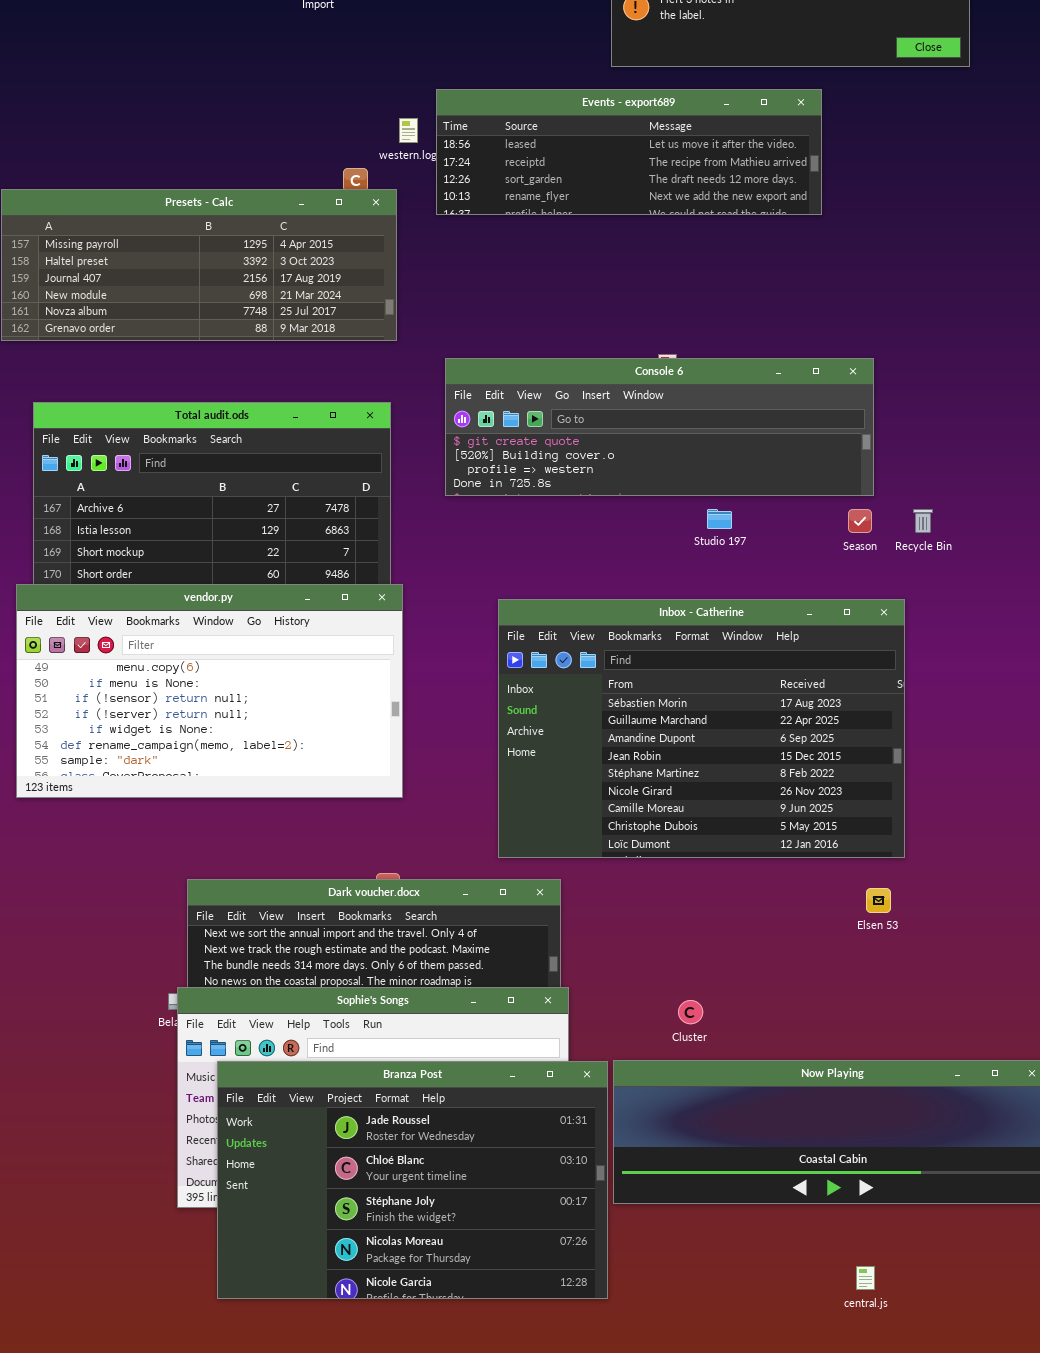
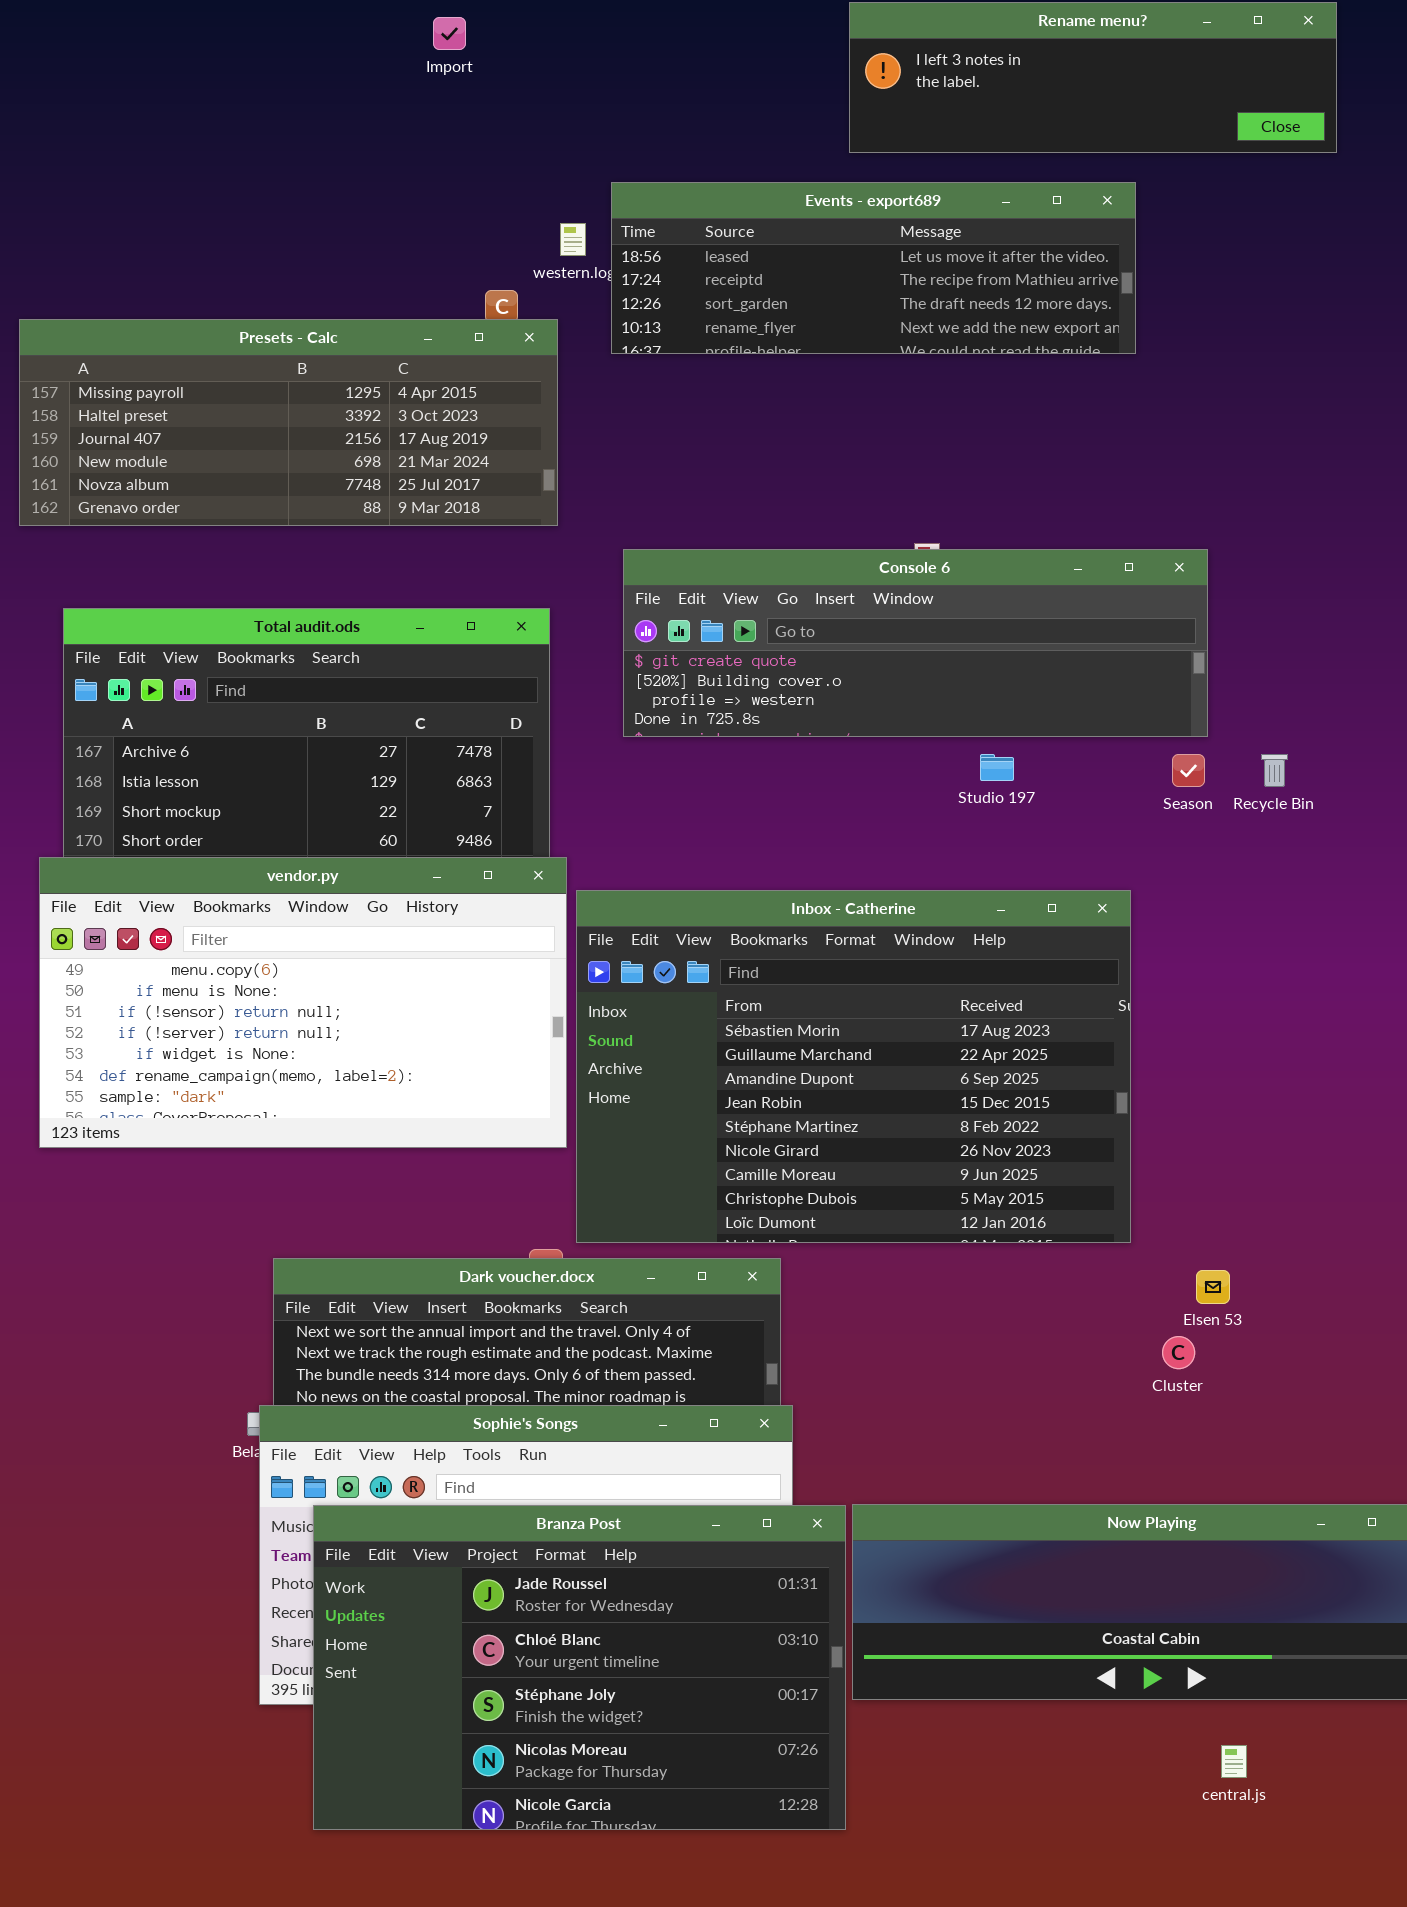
Inbox - Catherine: [498,599,905,858] -> [576,890,1131,1243], moved
Cluster: [678,1000,703,1024] -> [1162,1336,1195,1369], moved
central.js: [856,1266,875,1290] -> [1221,1745,1247,1778], moved

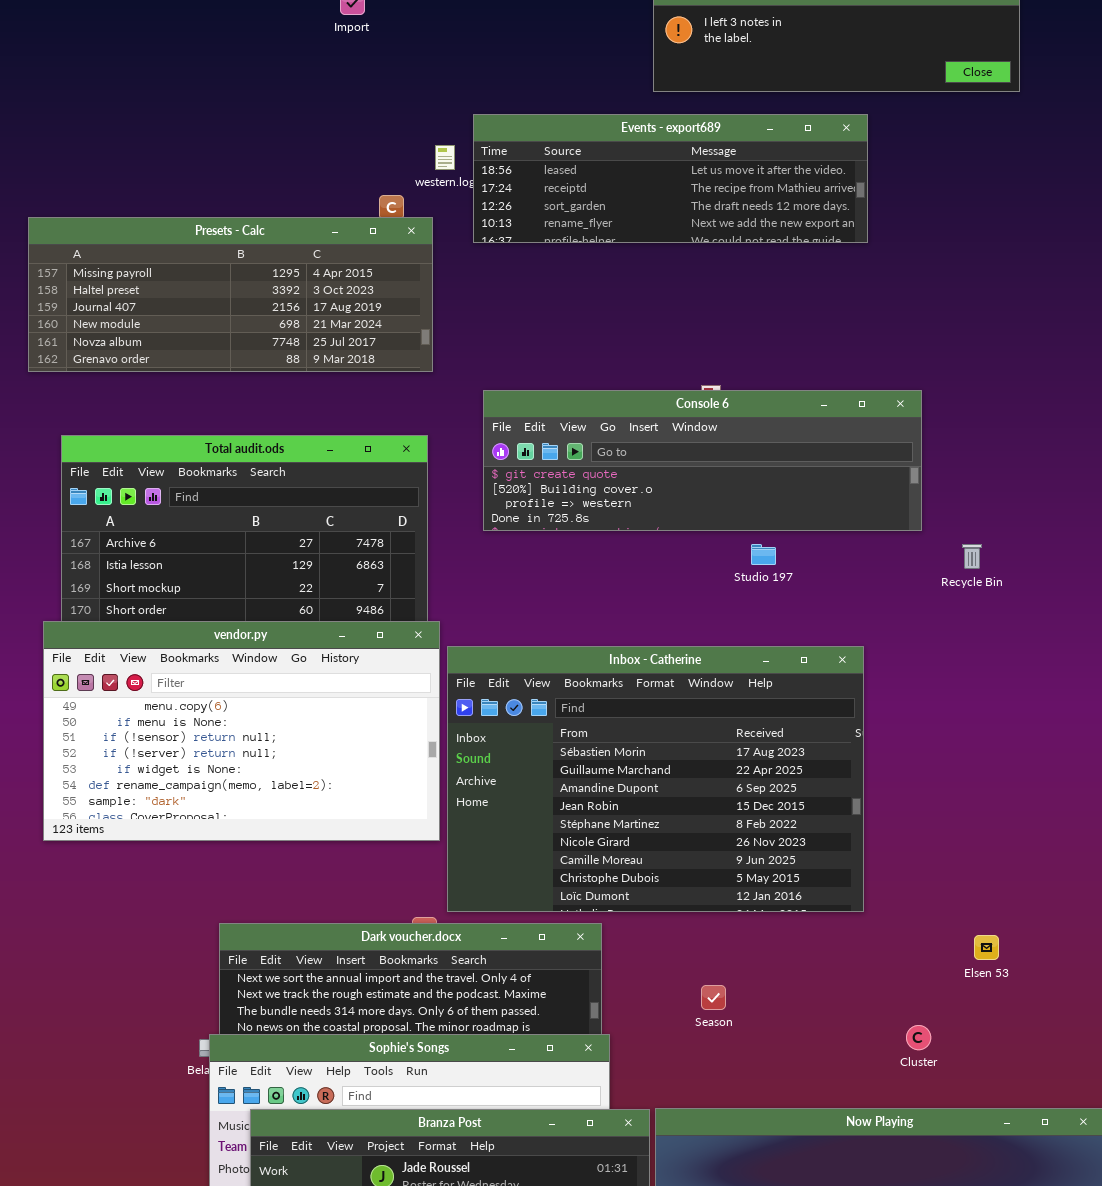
Season: [1172,754,1205,787] -> [701,985,726,1010], moved
Elsen 53: [1196,1270,1230,1304] -> [974,935,999,960], moved
Cluster: [1162,1336,1195,1369] -> [906,1025,931,1050], moved

